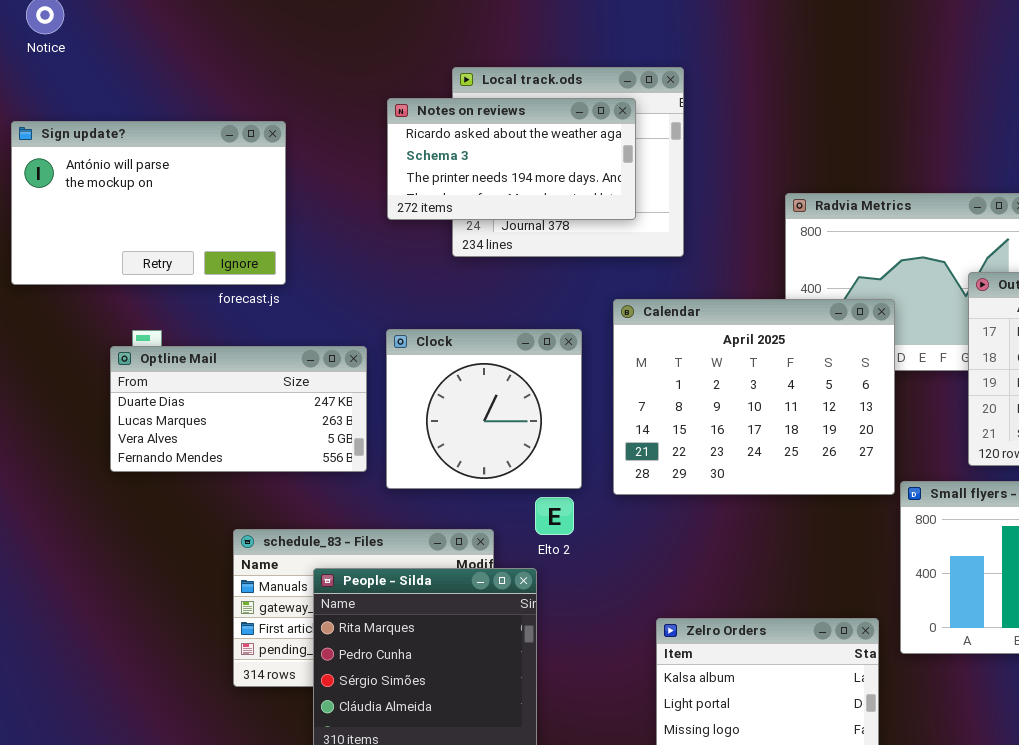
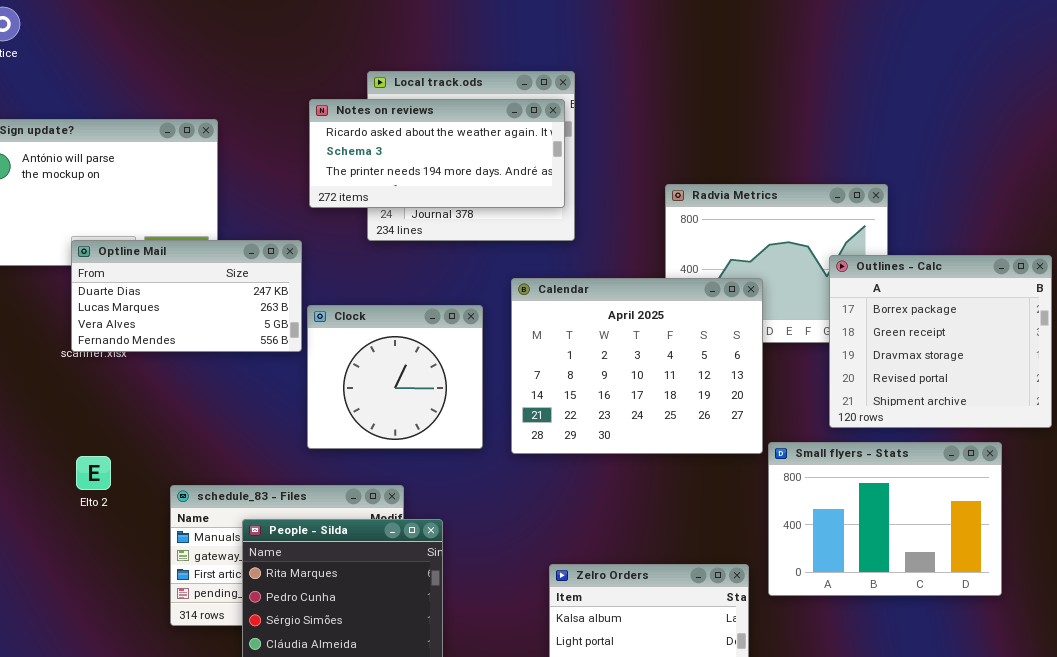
Notes on reviews: [387,98,636,220] -> [309,99,565,208], resized
Optline Mail: [110,346,367,472] -> [71,240,302,352], moved
Elto 2: [535,497,574,535] -> [76,456,111,490], moved

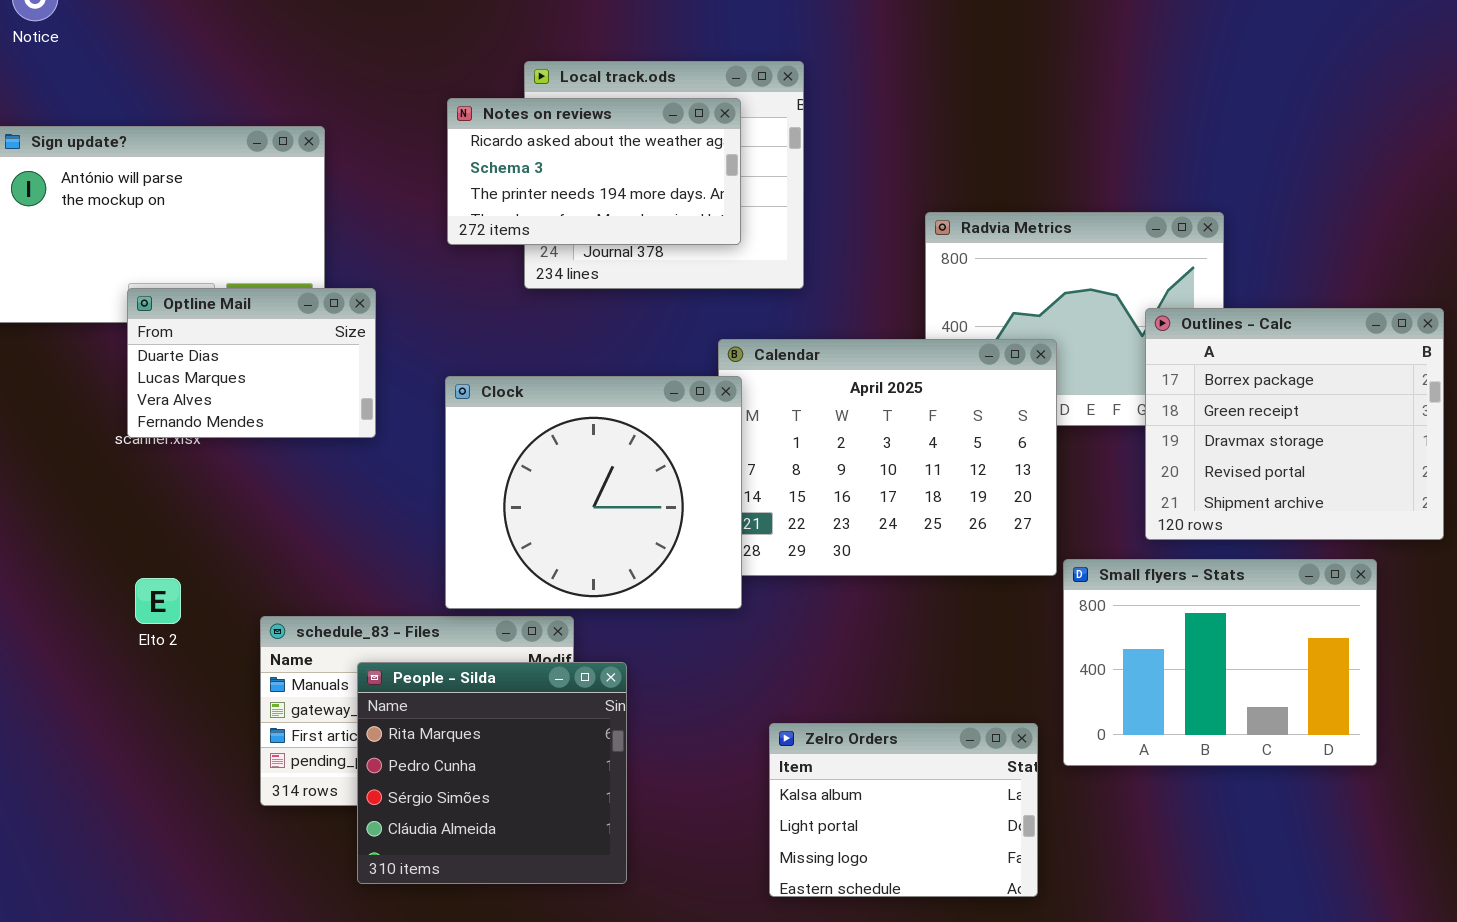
Notes on reviews: [309,99,565,208] -> [447,98,741,245], resized
Optline Mail: [71,240,302,352] -> [127,288,376,438], resized
Clock: [307,305,483,449] -> [445,376,742,609], resized

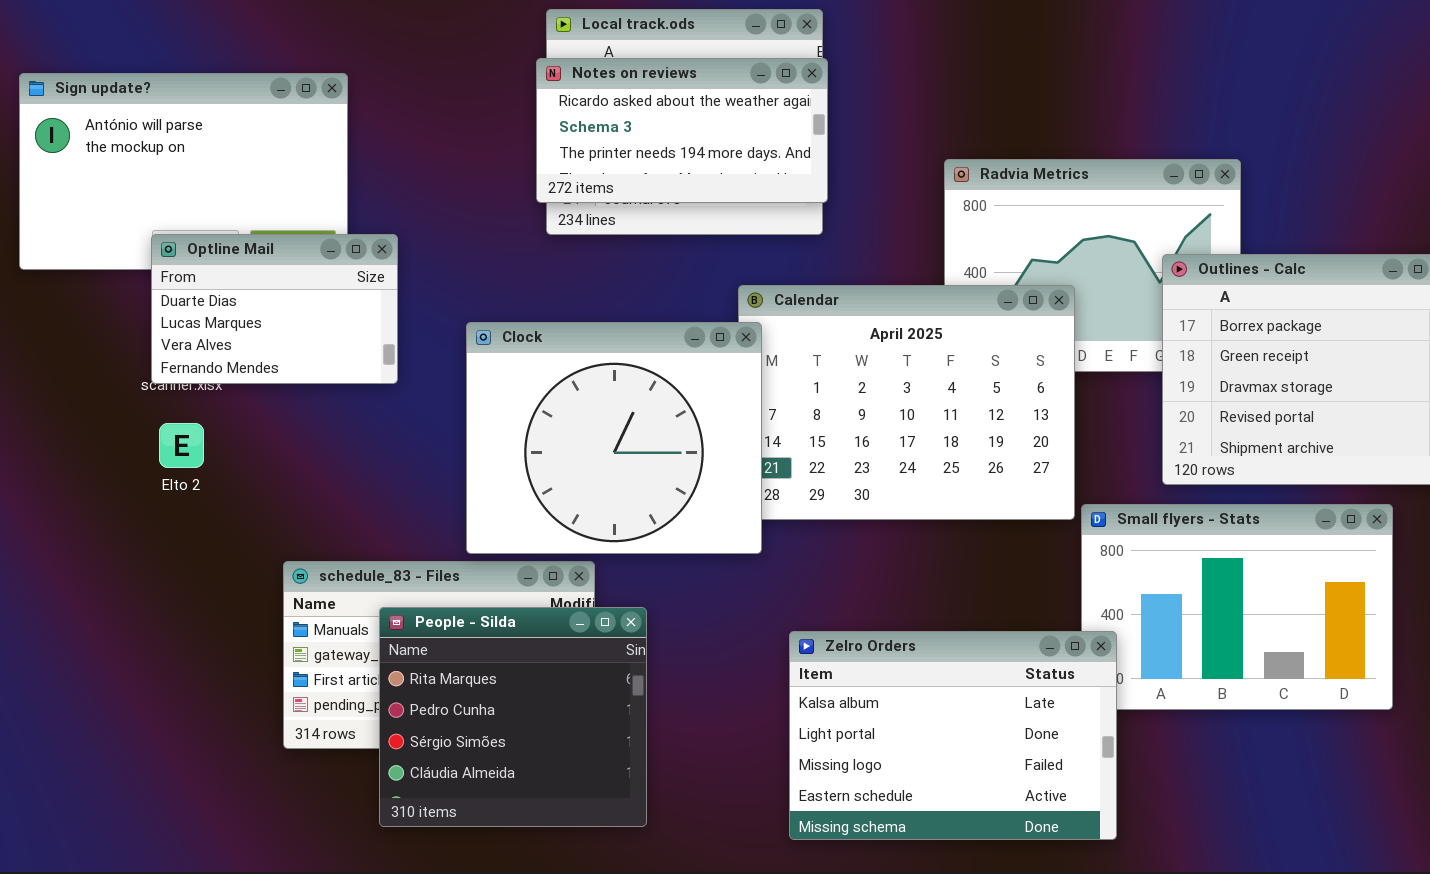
Notes on reviews: [447,98,741,245] -> [536,58,828,203], moved
Elto 2: [135,578,181,624] -> [159,423,204,468], moved
Zelro Orders: [769,723,1038,897] -> [789,631,1117,840], resized

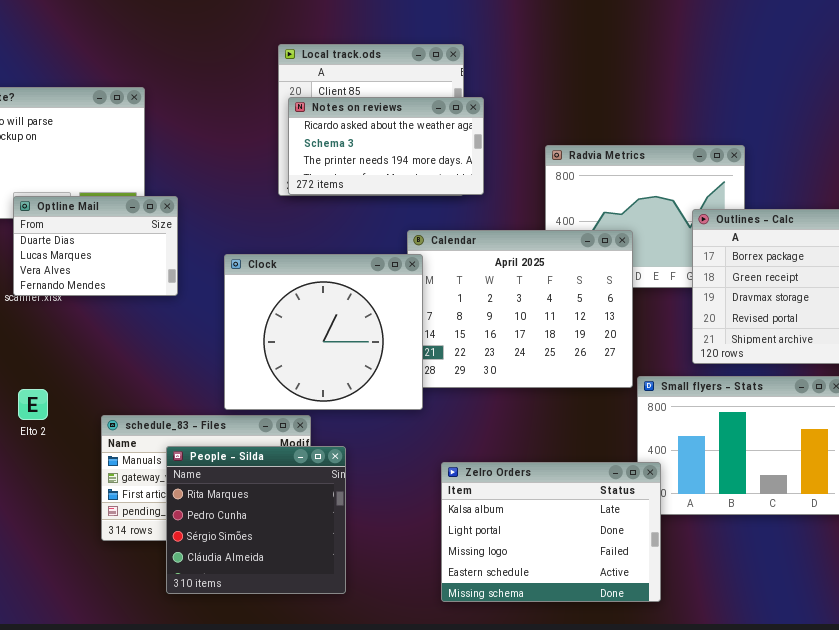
Notes on reviews: [536,58,828,203] -> [288,97,484,195], moved
Elto 2: [159,423,204,468] -> [18,389,48,420], moved

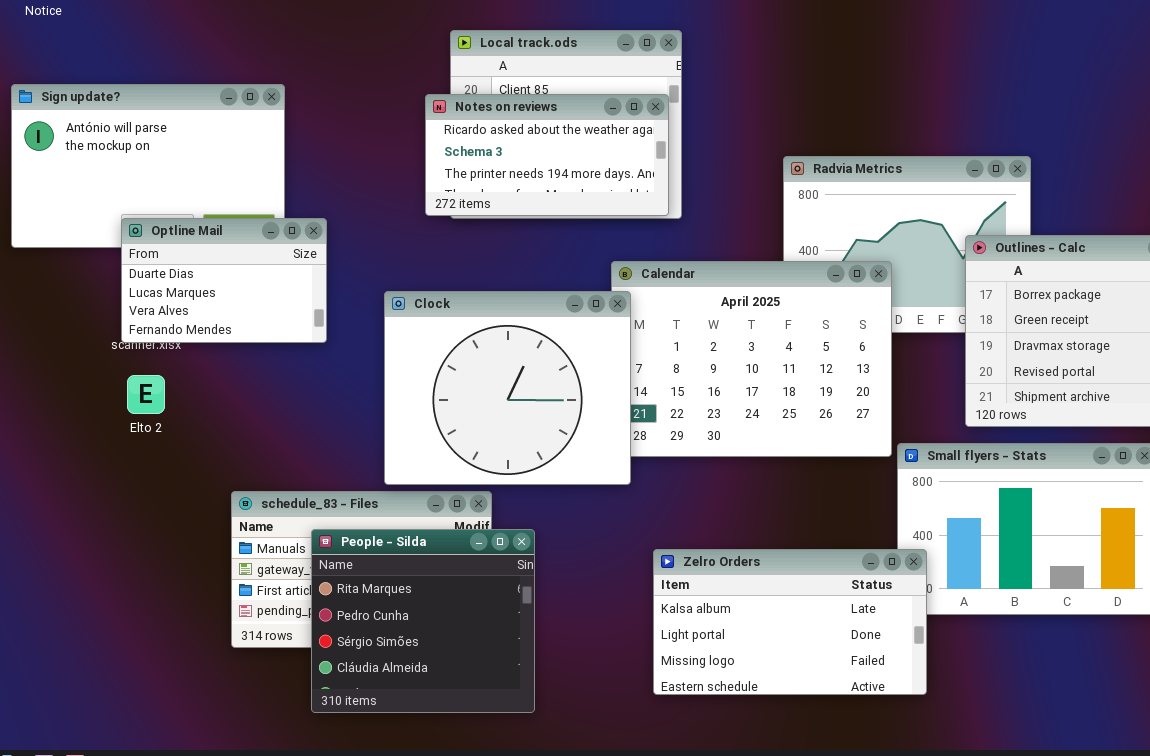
Notes on reviews: [288,97,484,195] -> [425,94,669,216], moved
Elto 2: [18,389,48,420] -> [127,375,165,414], moved
Zelro Orders: [441,462,661,602] -> [653,549,927,695], resized

